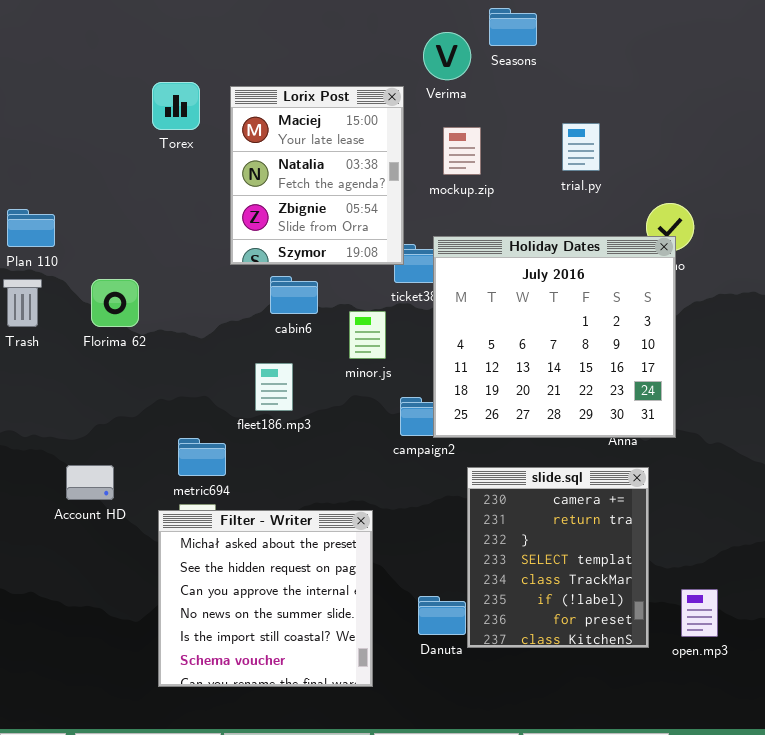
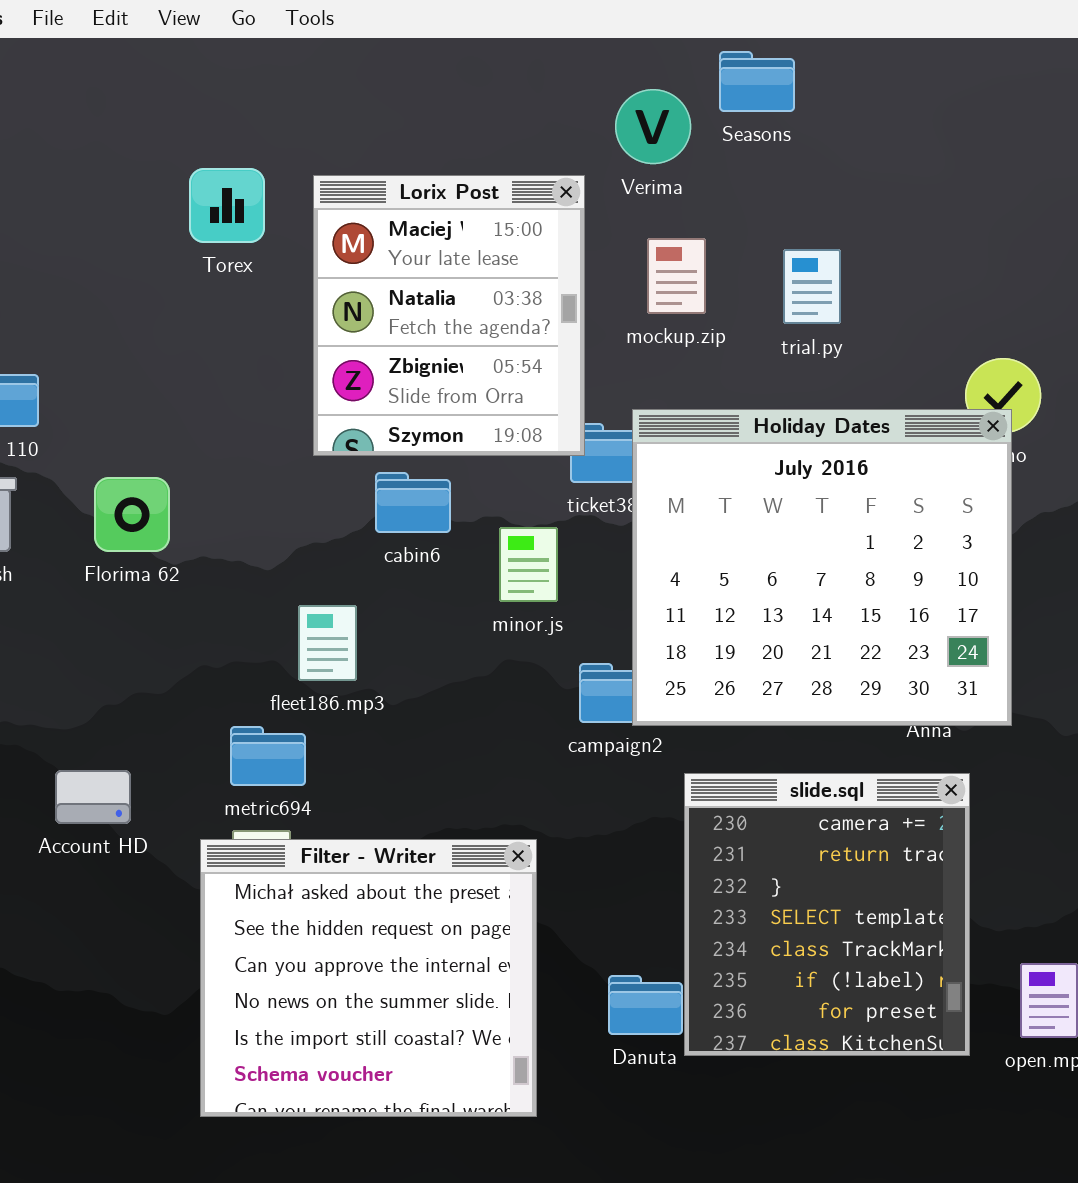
trial.py: [562,123,600,171] -> [783,249,841,324], moved
fleet186.mp3: [255,363,293,411] -> [298,605,357,681], moved

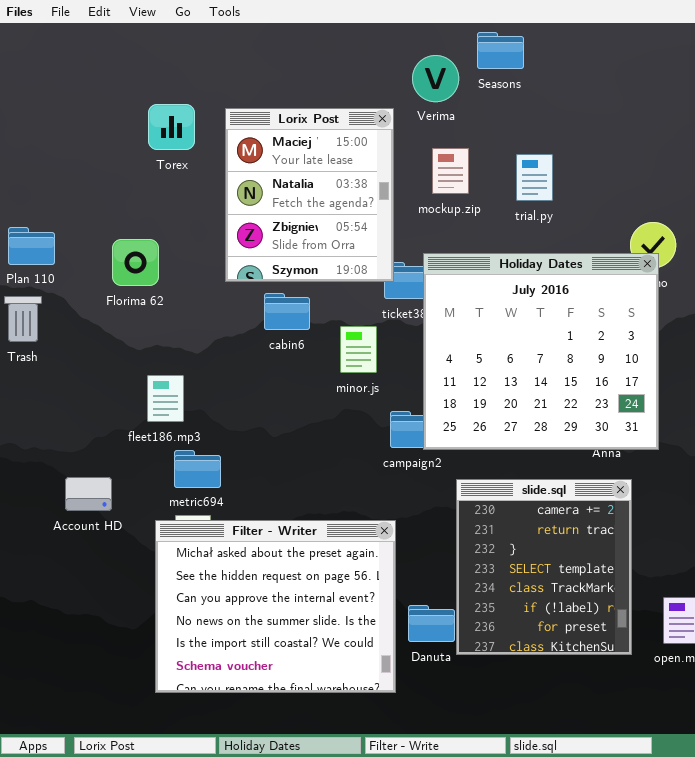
Florima 62: [94,477,170,552] -> [112,239,159,286], moved
fleet186.mp3: [298,605,357,681] -> [147,375,184,422], moved
Filter - Writer: [200,839,537,1117] -> [155,520,396,693], resized

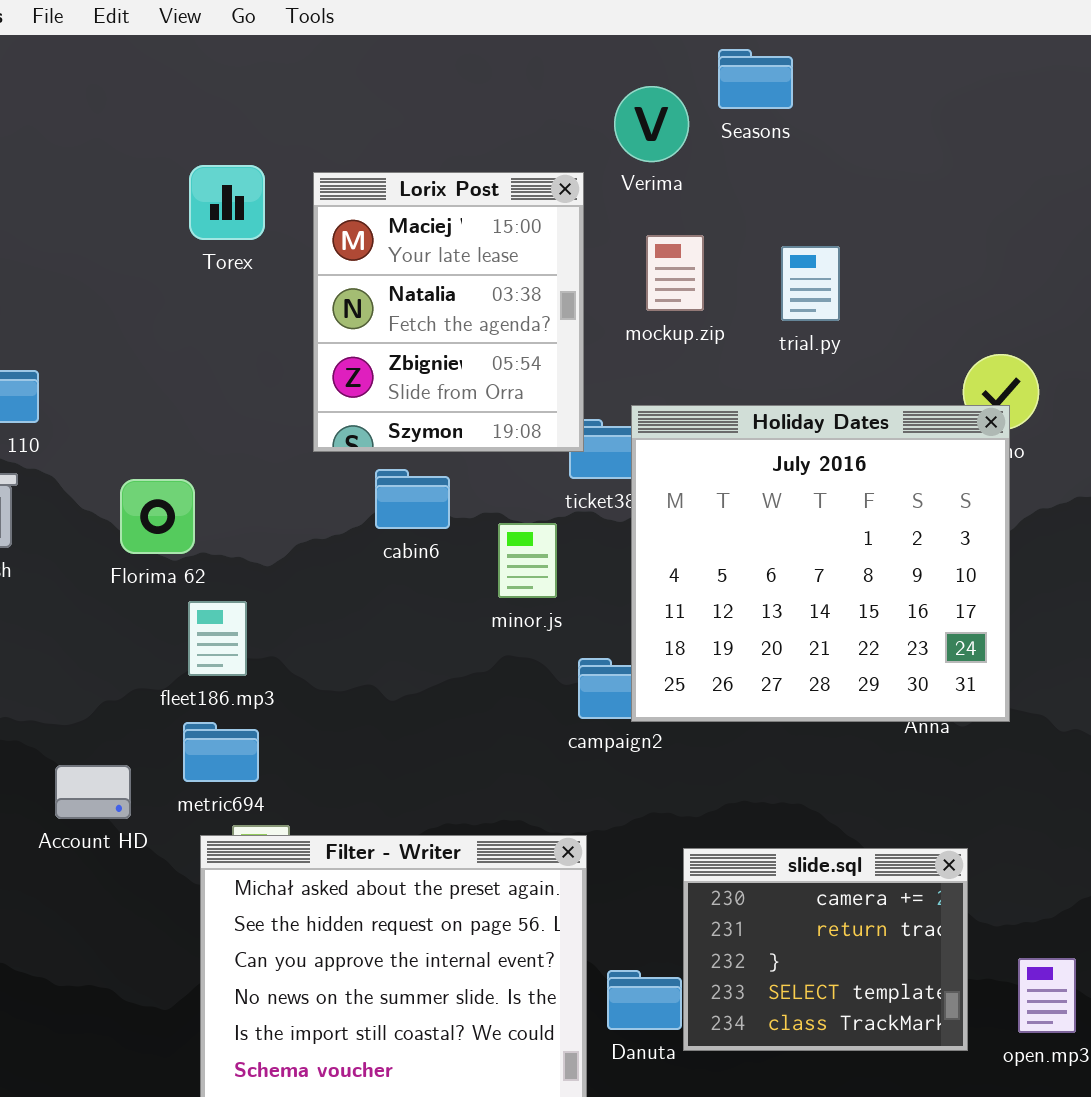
Florima 62: [112,239,159,286] -> [120,479,195,554], moved
metric694: [174,450,221,488] -> [183,722,259,782], moved
slide.sql: [456,479,632,655] -> [683,848,968,1051], resized

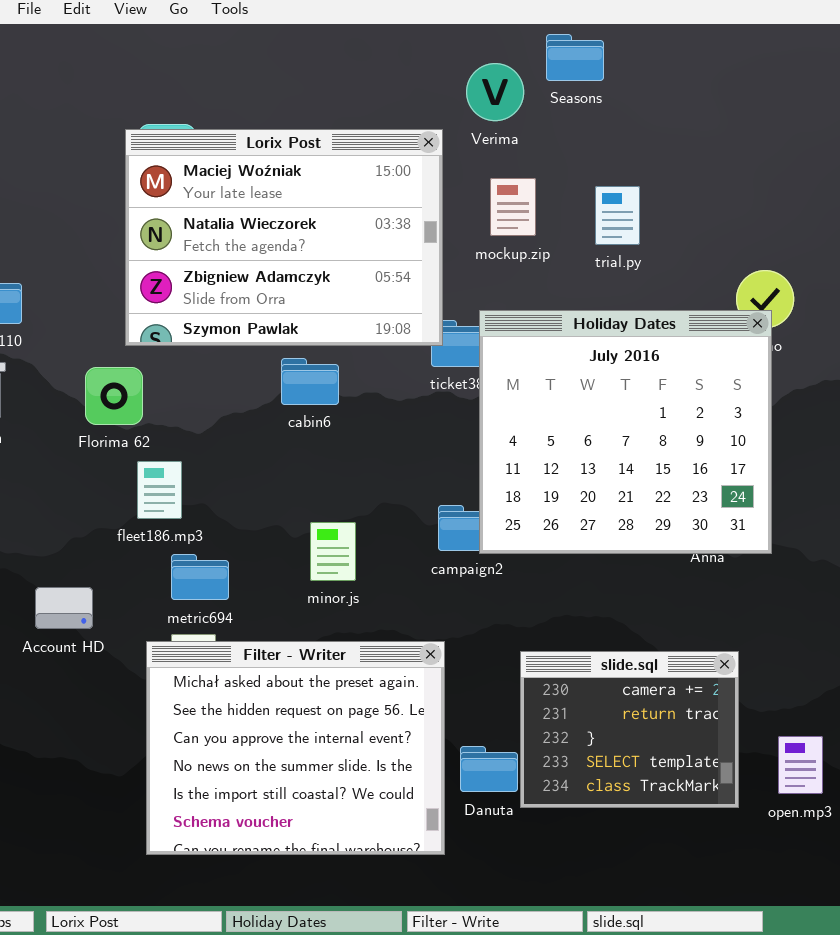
Lorix Post: [313,172,584,452] -> [125,129,443,346], resized
minor.js: [498,523,557,598] -> [310,522,356,581], moved
metric694: [183,722,259,782] -> [171,554,229,600], moved

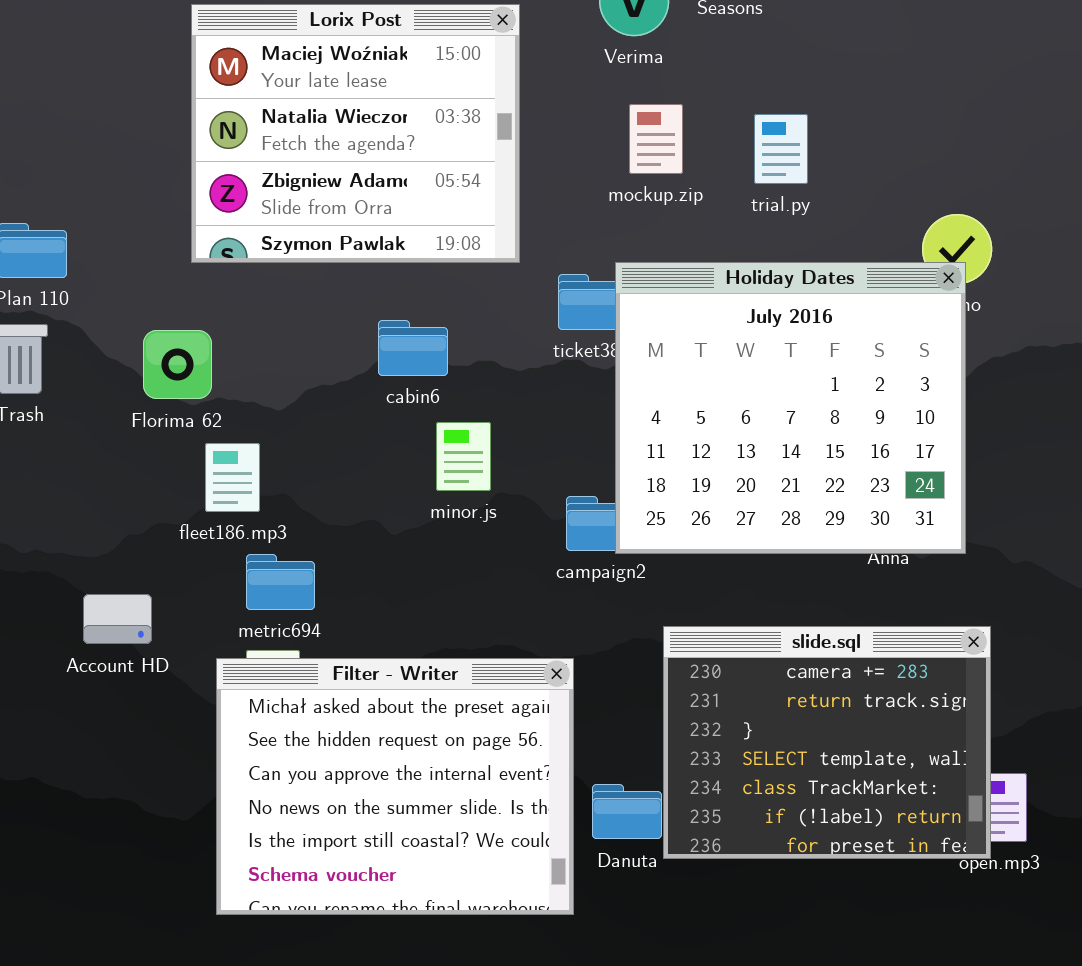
Lorix Post: [125,129,443,346] -> [191,4,520,263], moved, resized
minor.js: [310,522,356,581] -> [436,422,491,491], moved
slide.sql: [520,651,739,808] -> [663,626,991,859], resized

